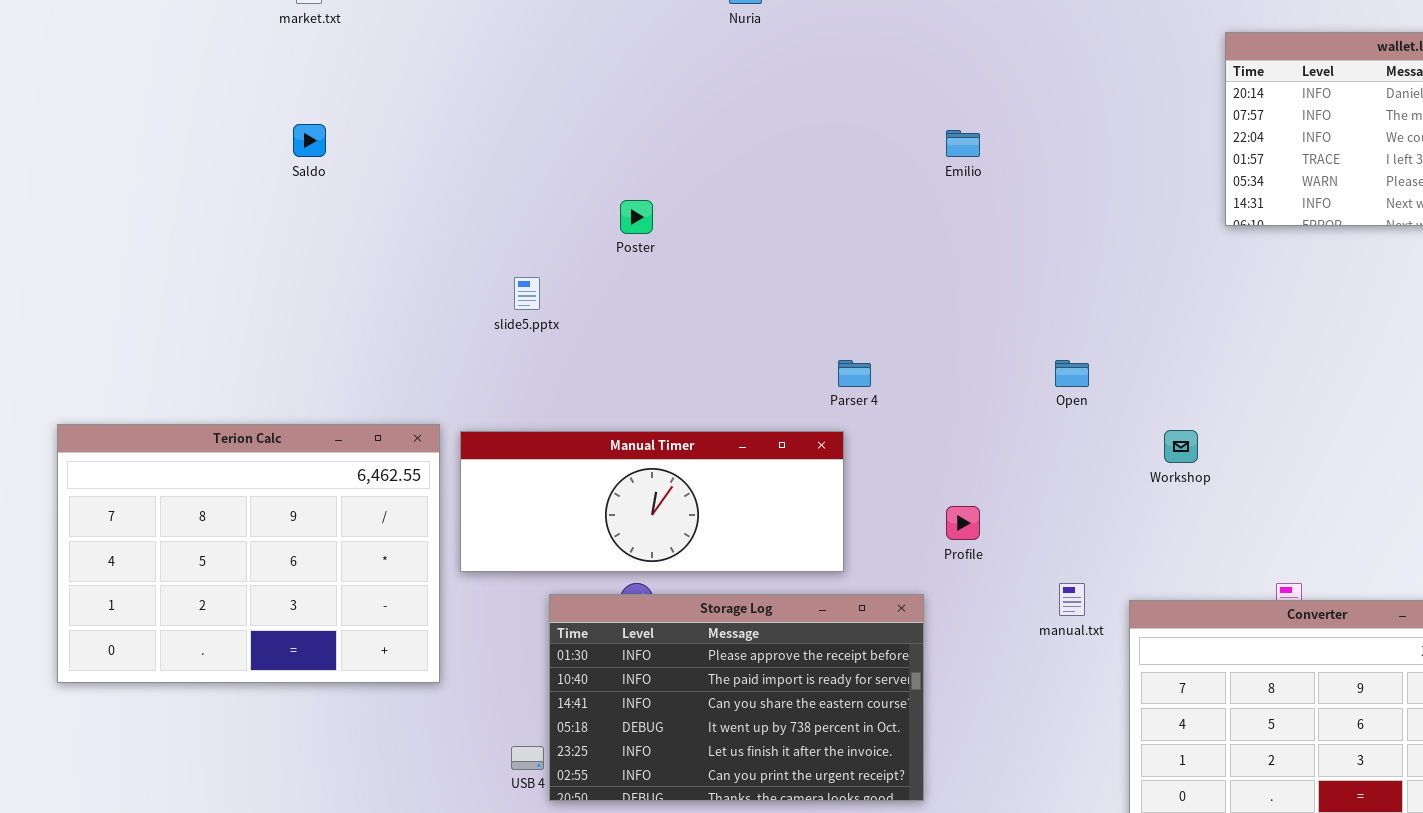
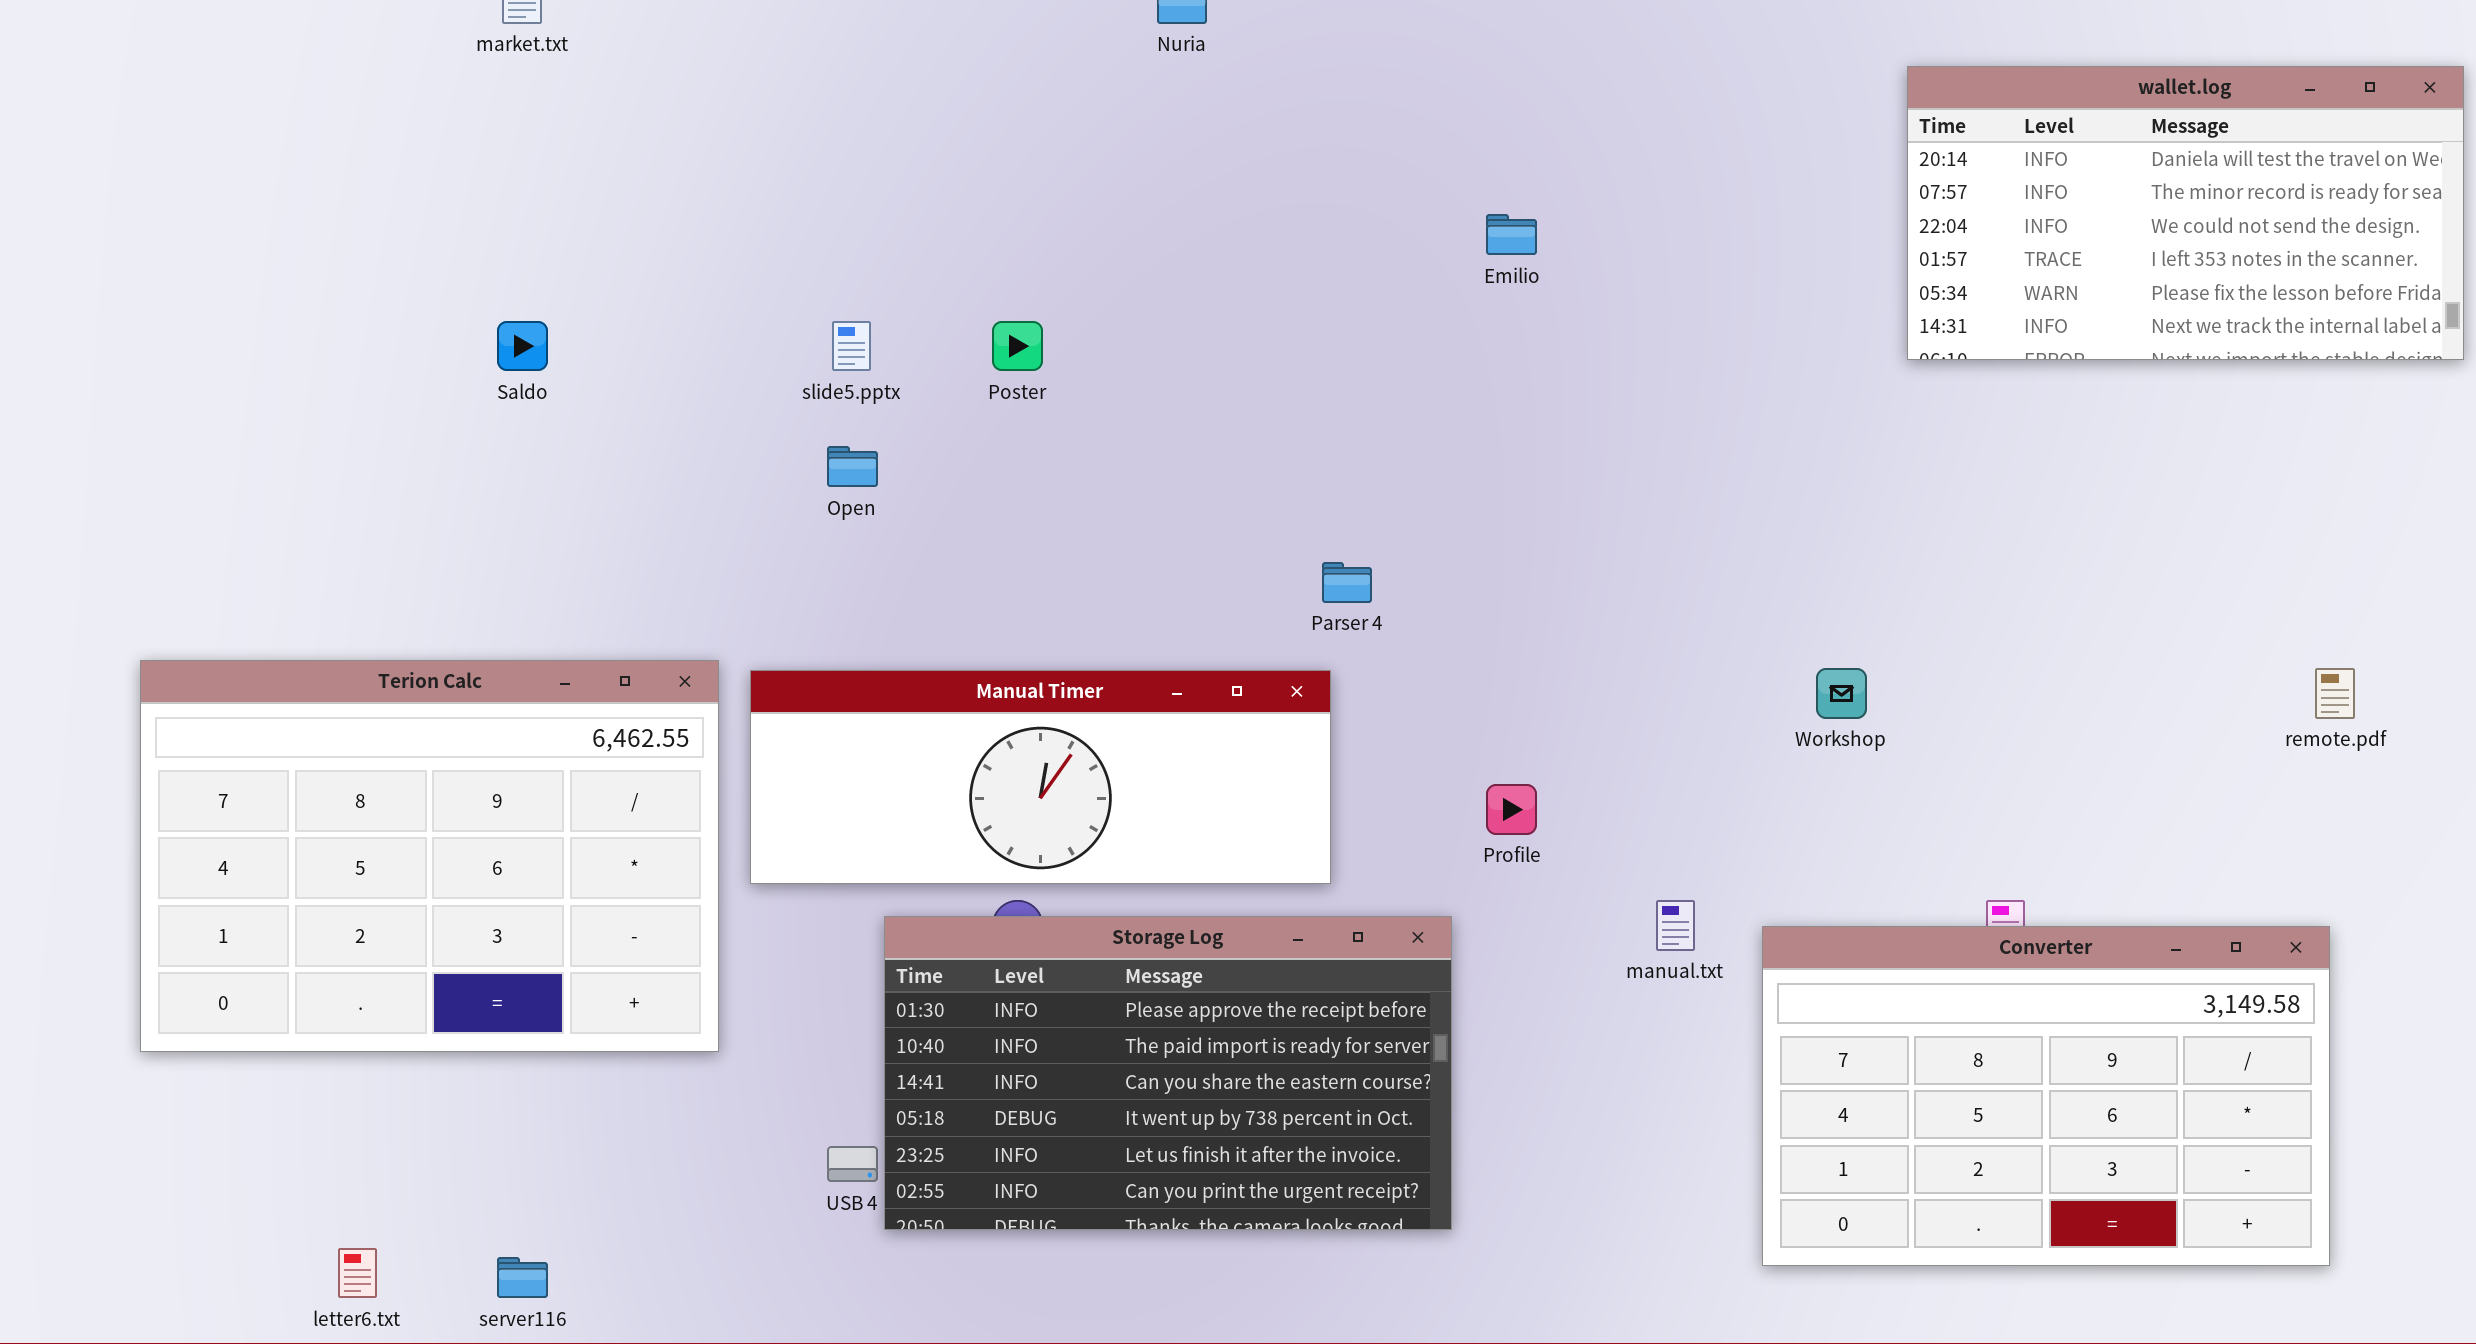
Saldo: [293,124,326,157] -> [497,321,548,371], moved
slide5.pptx: [514,277,540,310] -> [832,321,871,371], moved
Open: [1055,360,1089,387] -> [827,446,878,487], moved

